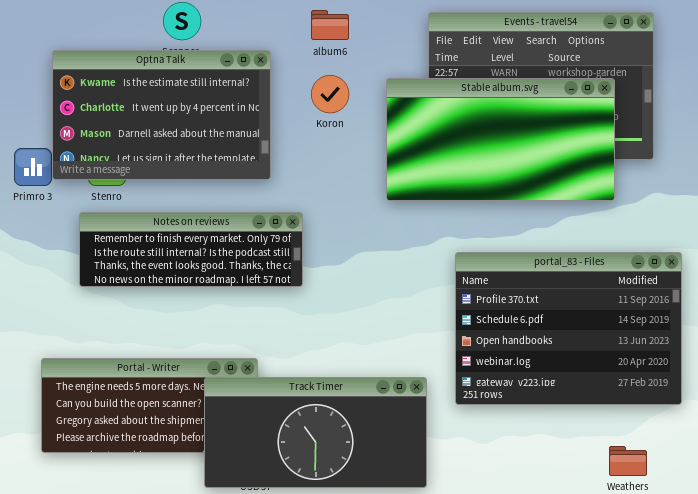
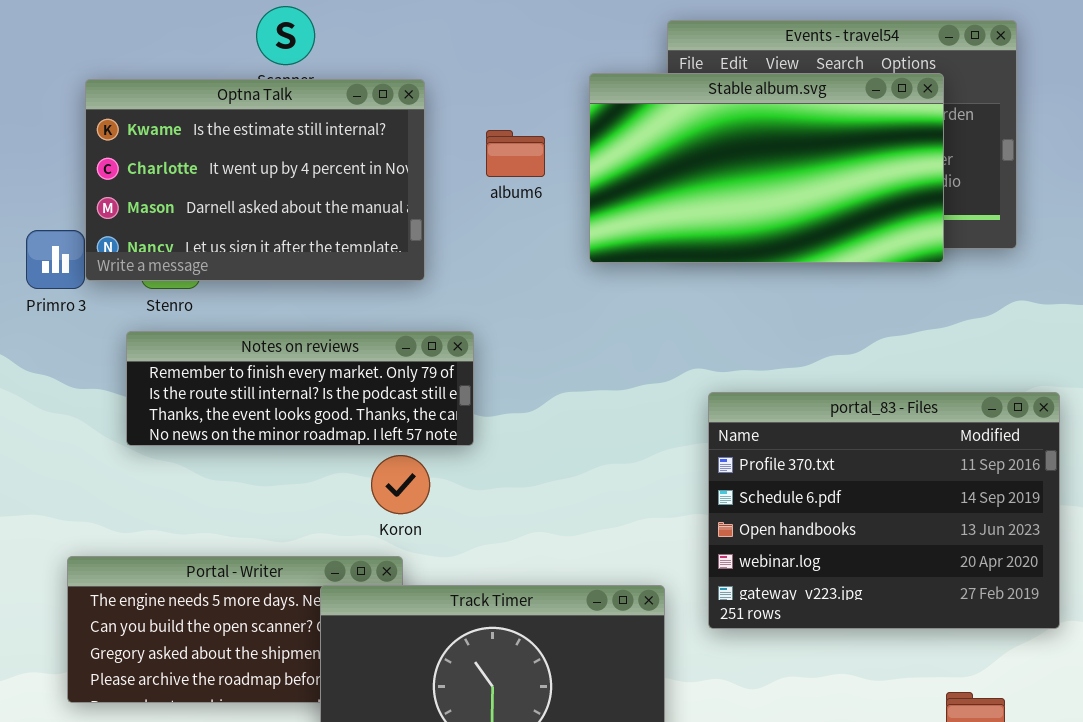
album6: [311,10,349,40] -> [486,130,545,177], moved
Koron: [311,75,349,113] -> [371,455,430,514], moved
Stable album.svg: [386,78,615,201] -> [589,73,944,263], moved

